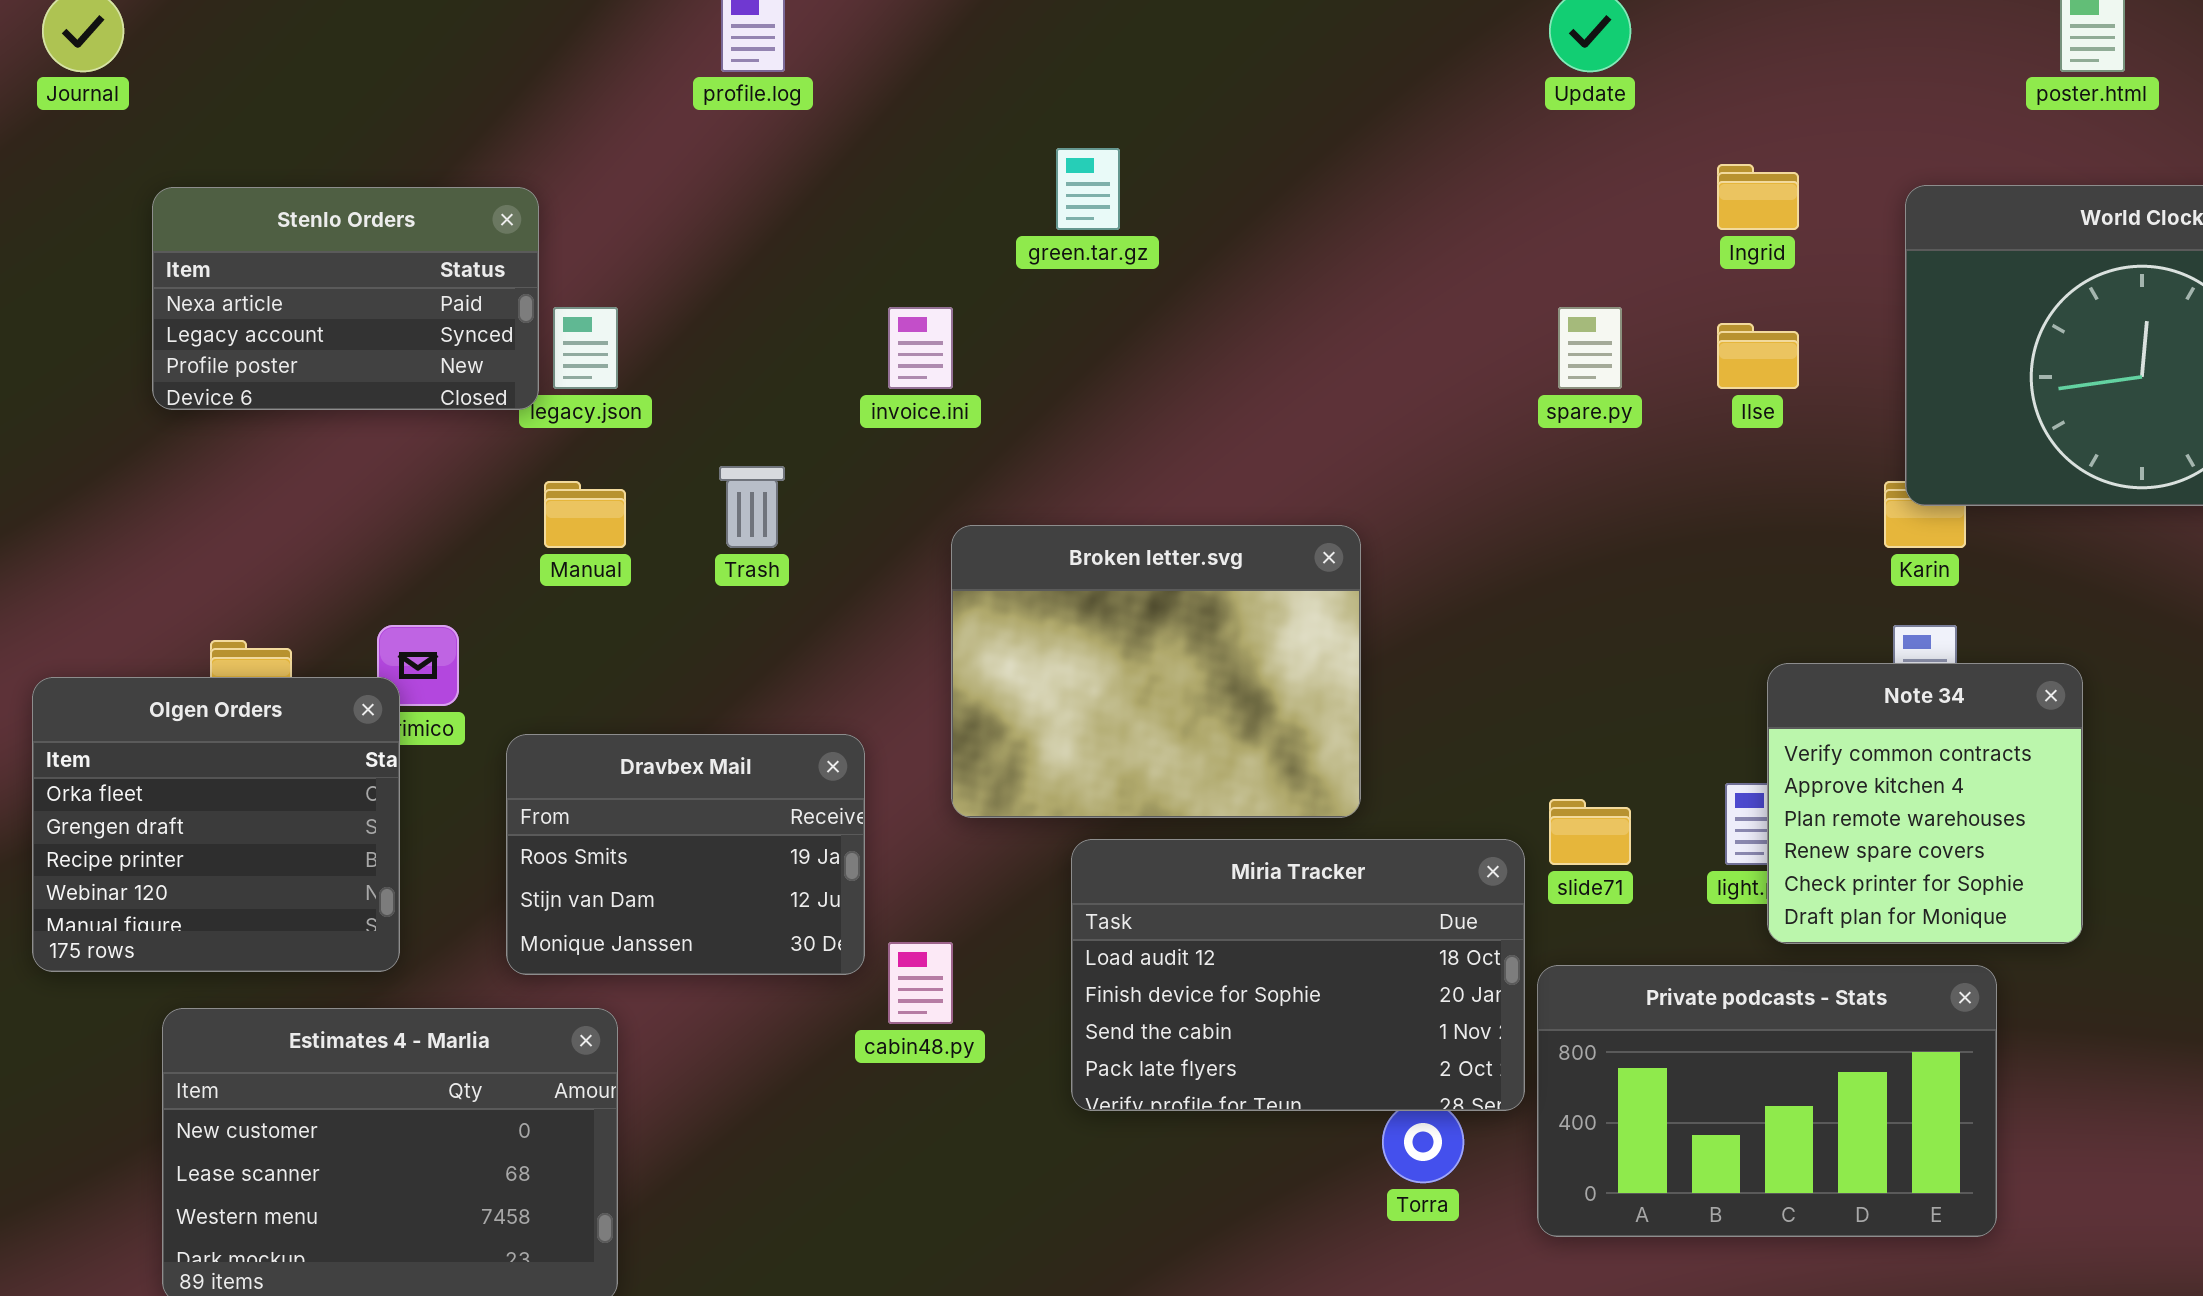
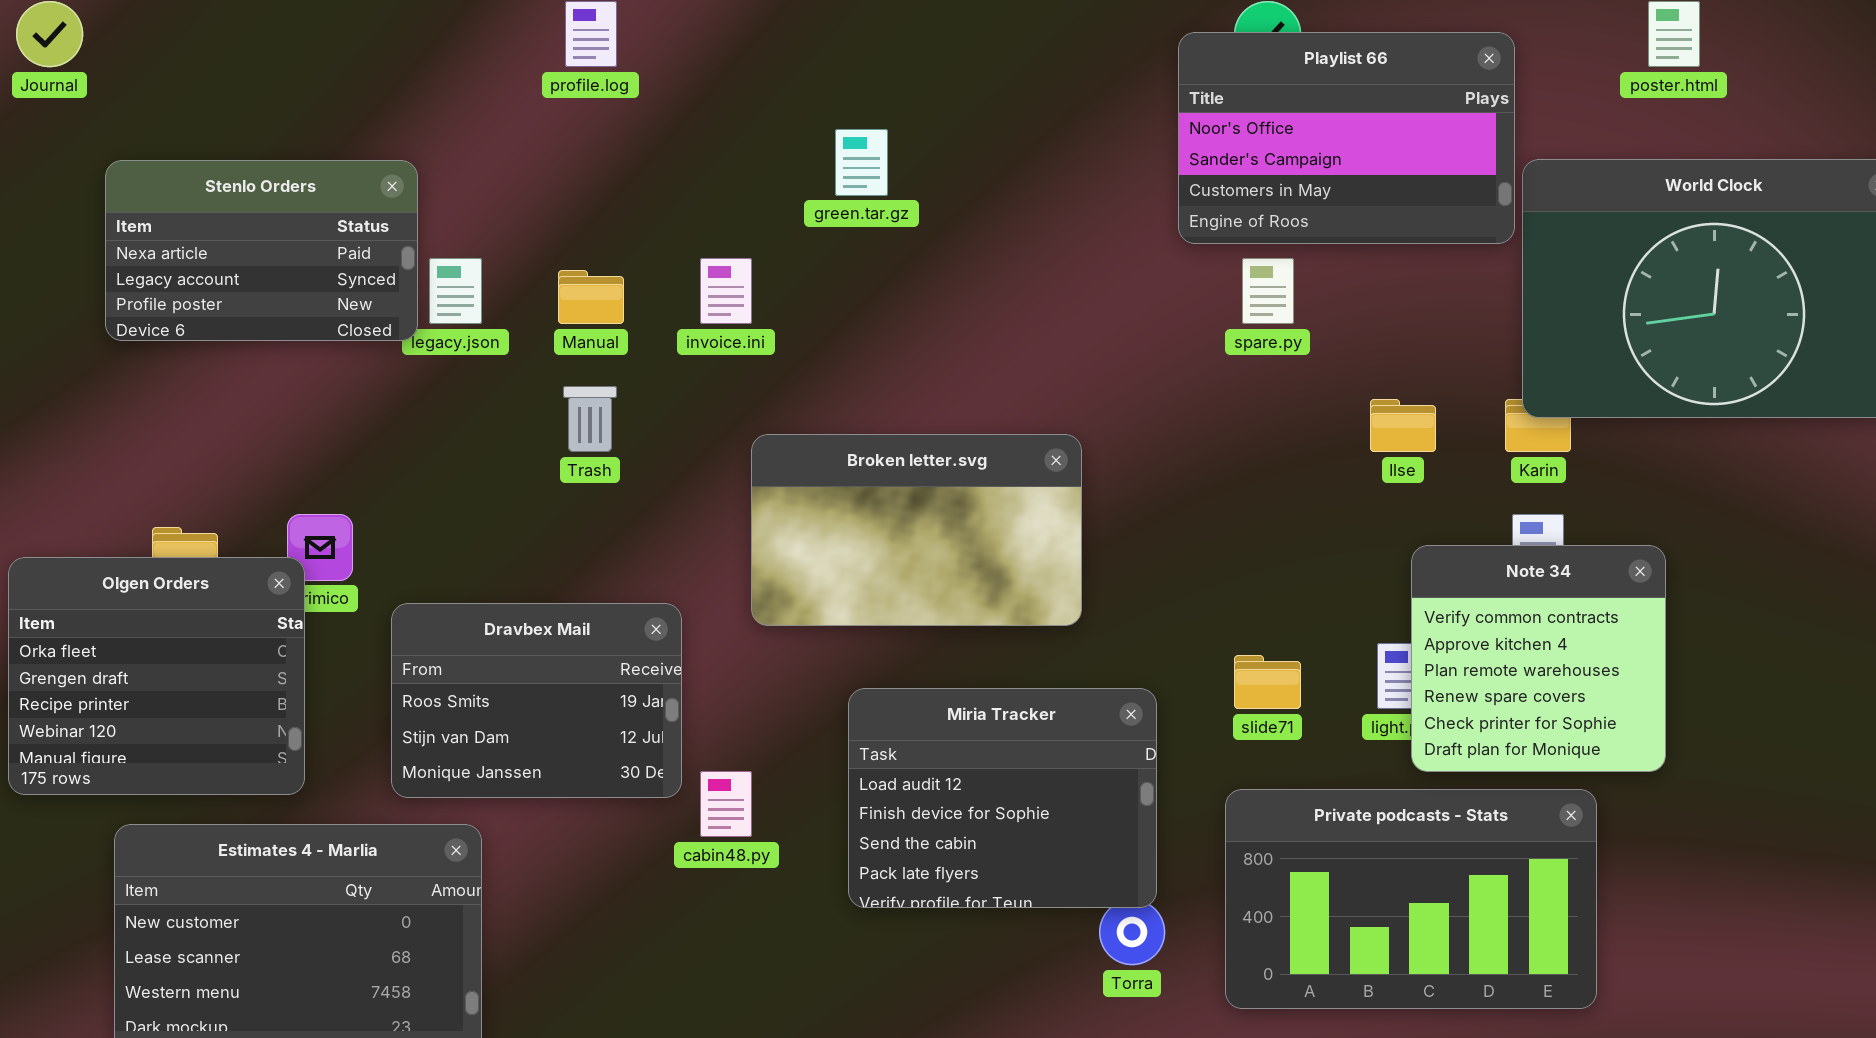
Playlist 66: none -> [1178,32,1515,244], opened
Ilse: [1717,323,1799,389] -> [1370,399,1436,452], moved
Manual: [544,481,626,548] -> [558,270,624,324], moved
Broken letter.svg: [951,525,1361,818] -> [751,434,1082,626], resized
Miria Tracker: [1071,839,1525,1111] -> [848,688,1157,908], resized

